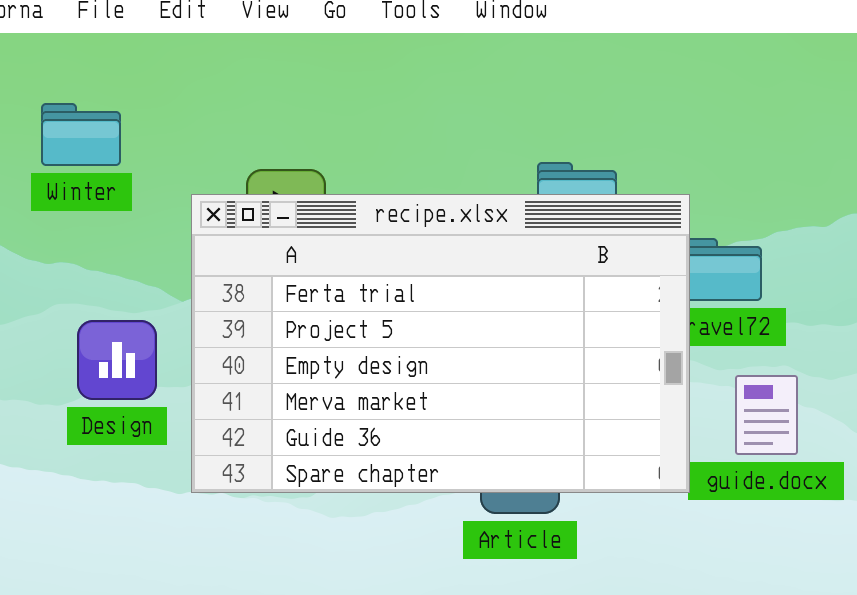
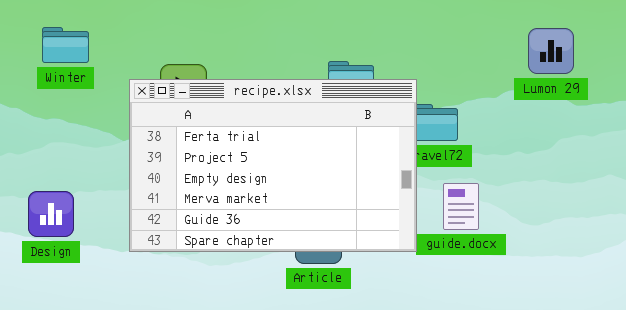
Design: [77,320,157,400] -> [28,191,74,237], moved

